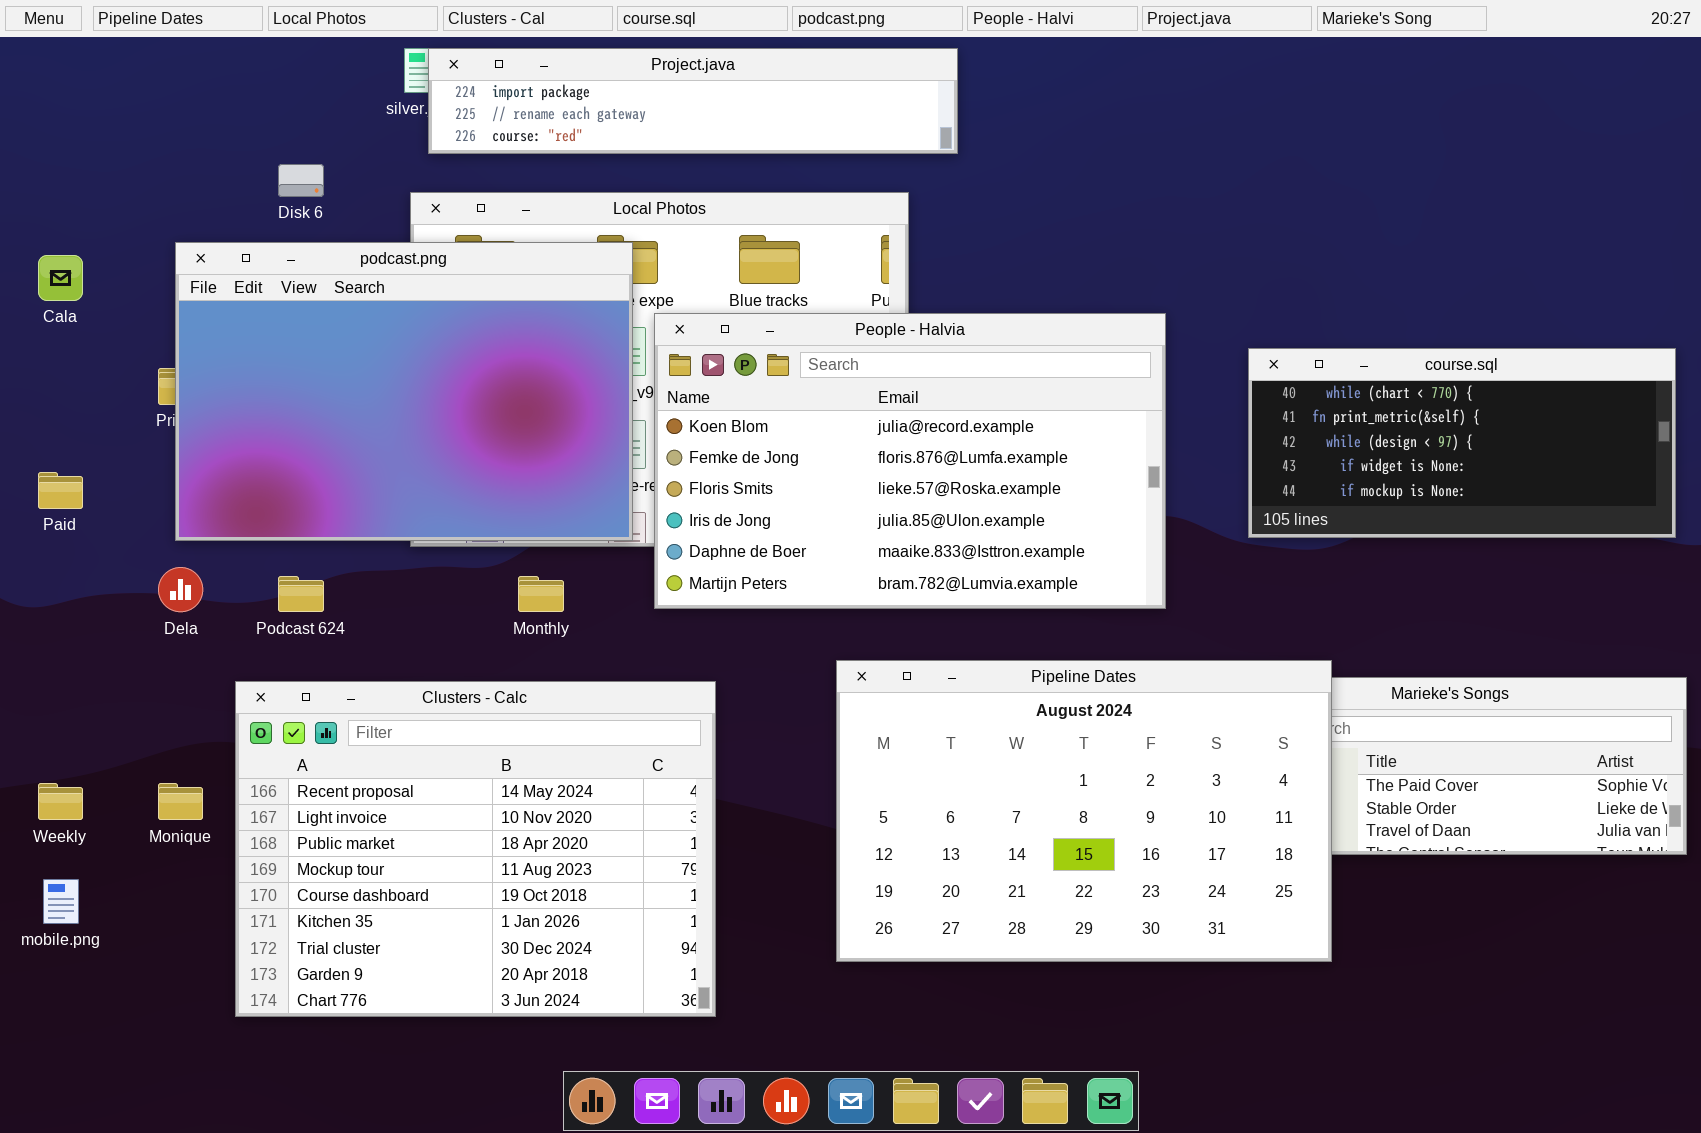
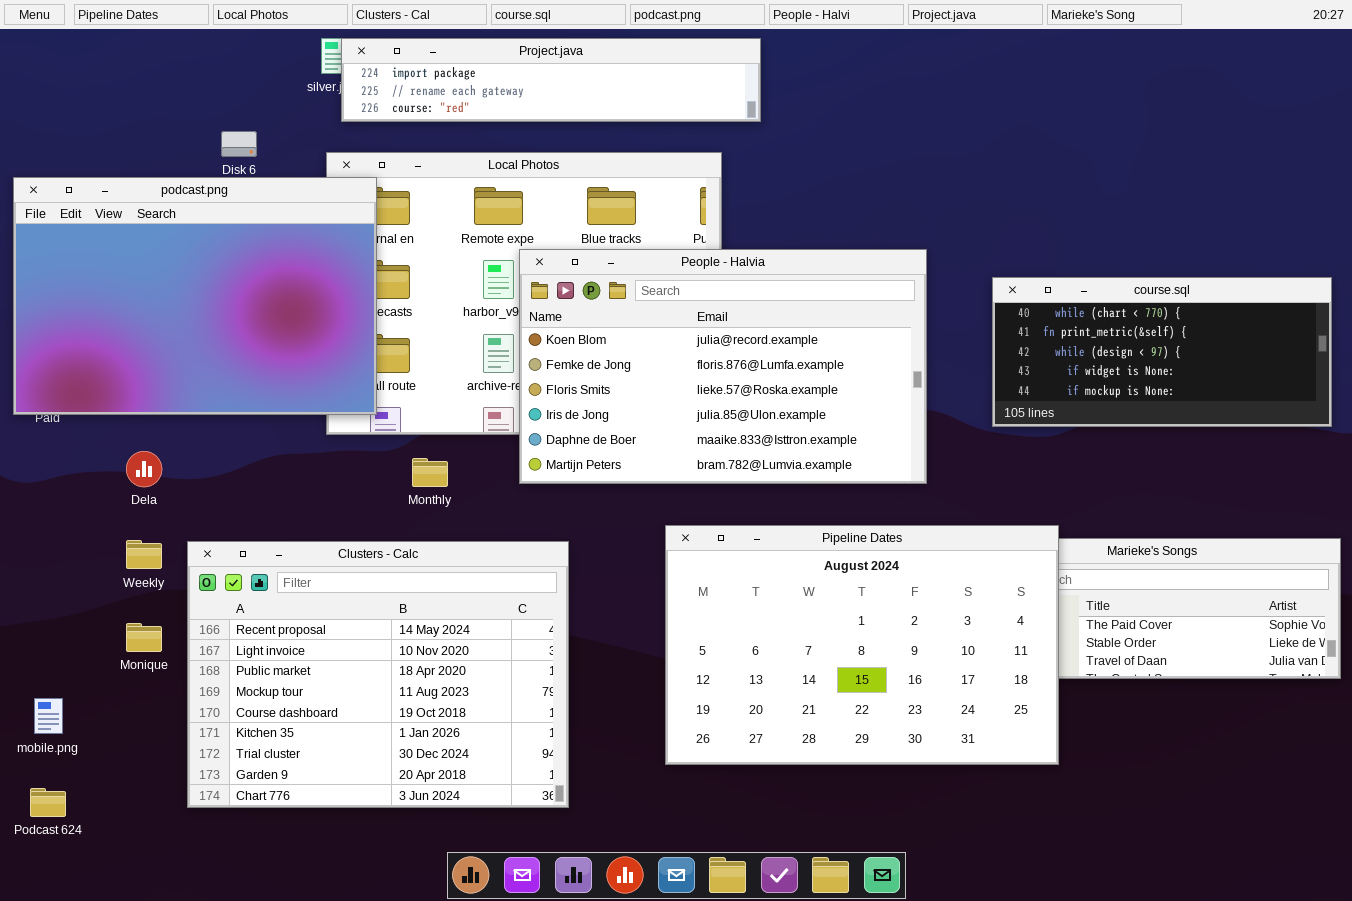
podcast.png: [175,242,633,541] -> [13,177,377,415], moved
Podcast 624: [278,576,324,612] -> [30,788,66,817], moved
Weekly: [38,783,83,820] -> [126,540,162,569], moved

